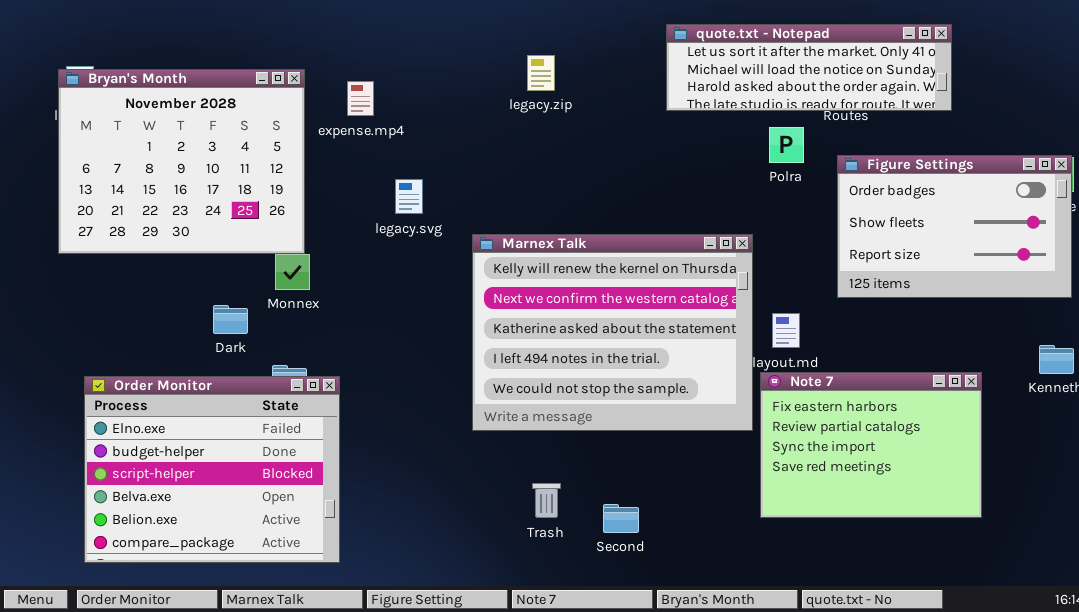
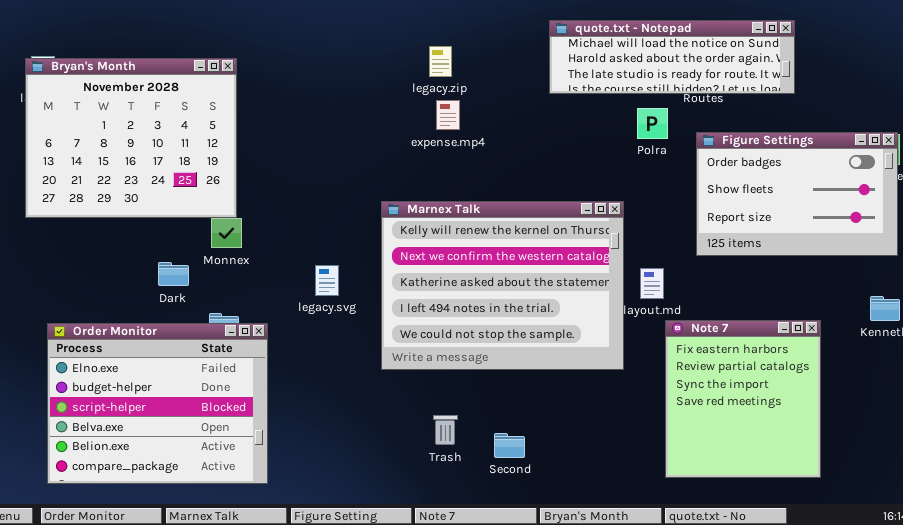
quote.txt - Notepad: [666,24,952,111] -> [549,20,795,94], scrolled down 1 row
expense.mp4: [347,81,374,116] -> [436,100,460,130], moved
legacy.svg: [395,179,423,214] -> [315,265,339,296], moved
Note 7: [760,372,982,518] -> [665,320,821,478], resized

